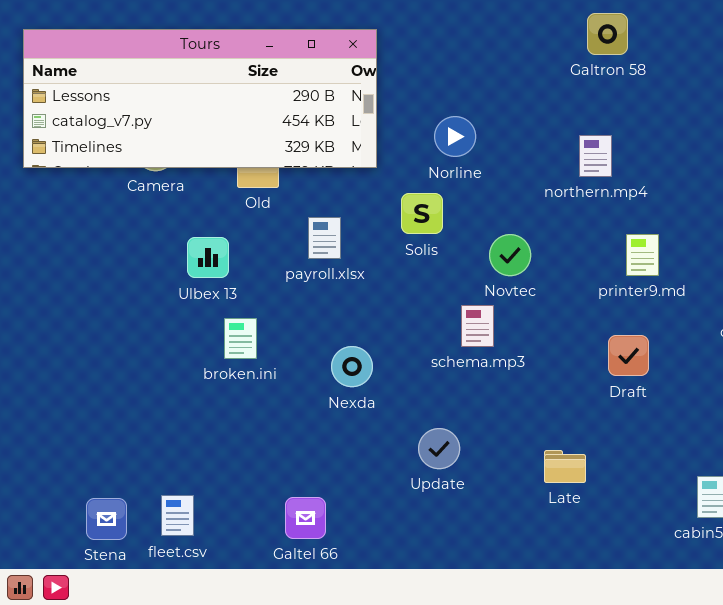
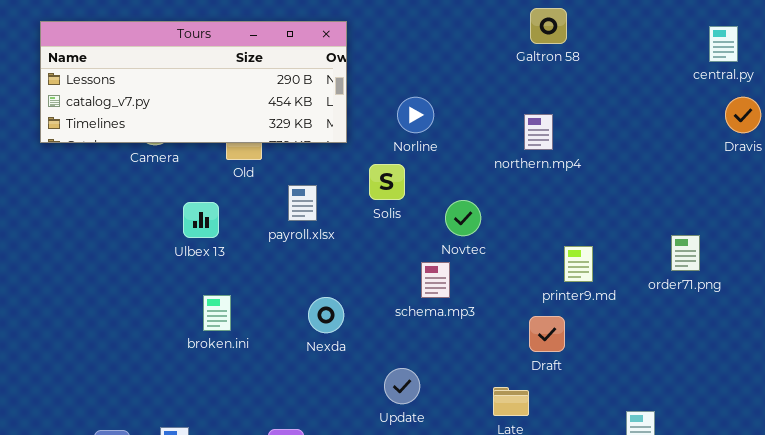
printer9.md: [626,234,659,276] -> [564,246,593,282], moved
broken.ini: [224,318,257,359] -> [203,295,231,331], moved
Draft: [608,335,649,376] -> [529,316,565,352], moved

